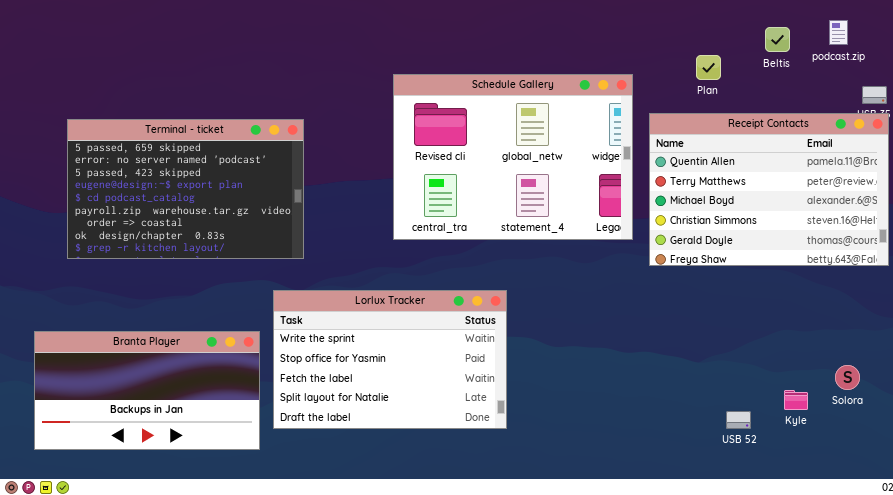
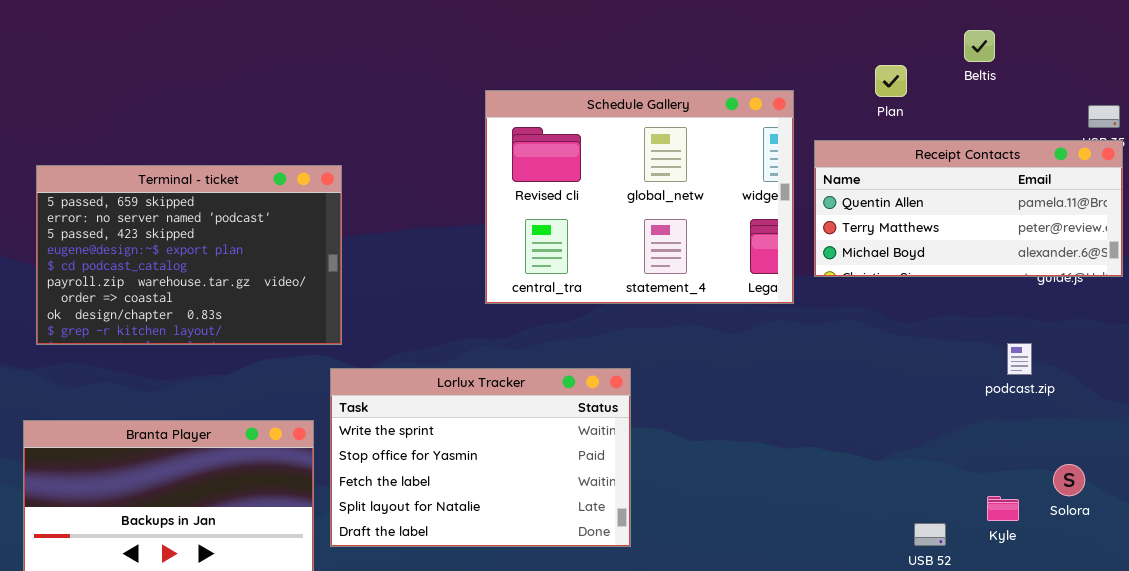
podcast.zip: [829,20,848,45] -> [1007,343,1032,375], moved
Receipt Contacts: [649,113,889,266] -> [814,140,1123,277], resized
Terminal - ticket: [67,119,304,259] -> [36,165,342,345], moved

